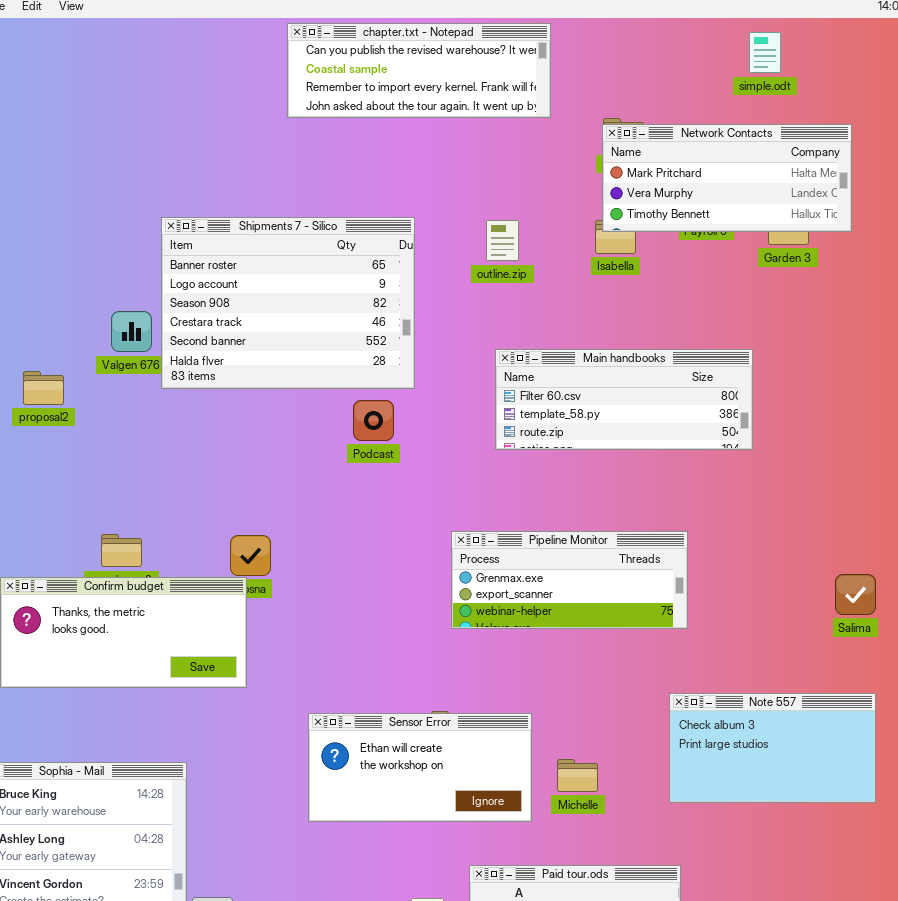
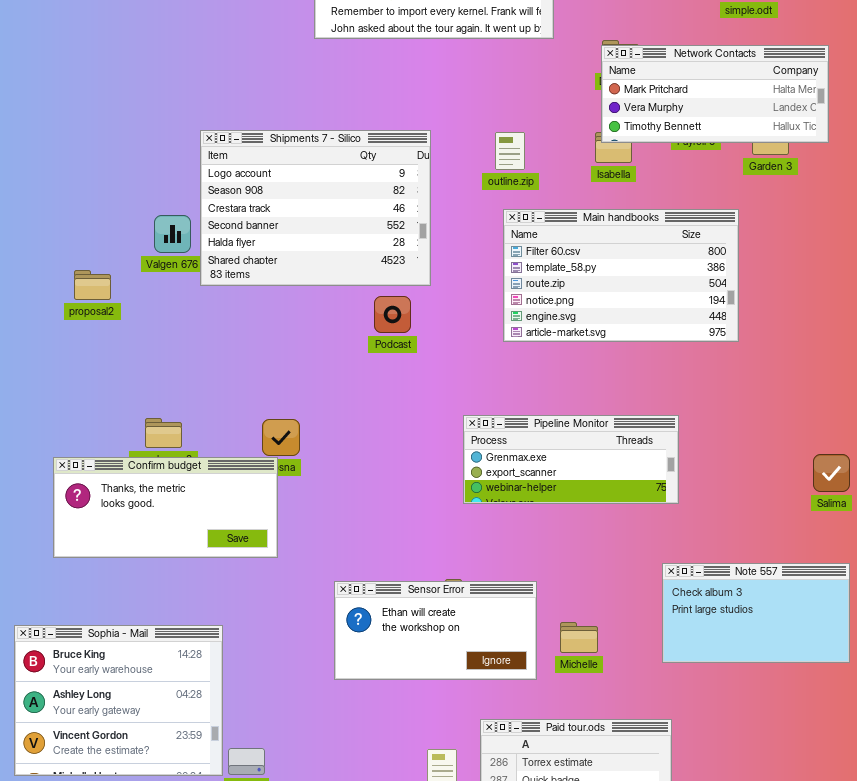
Shipments 7 - Silico: [161,217,415,389] -> [200,130,431,286], scrolled down 1 row
Main handbooks: [495,349,753,450] -> [503,209,739,342], resized

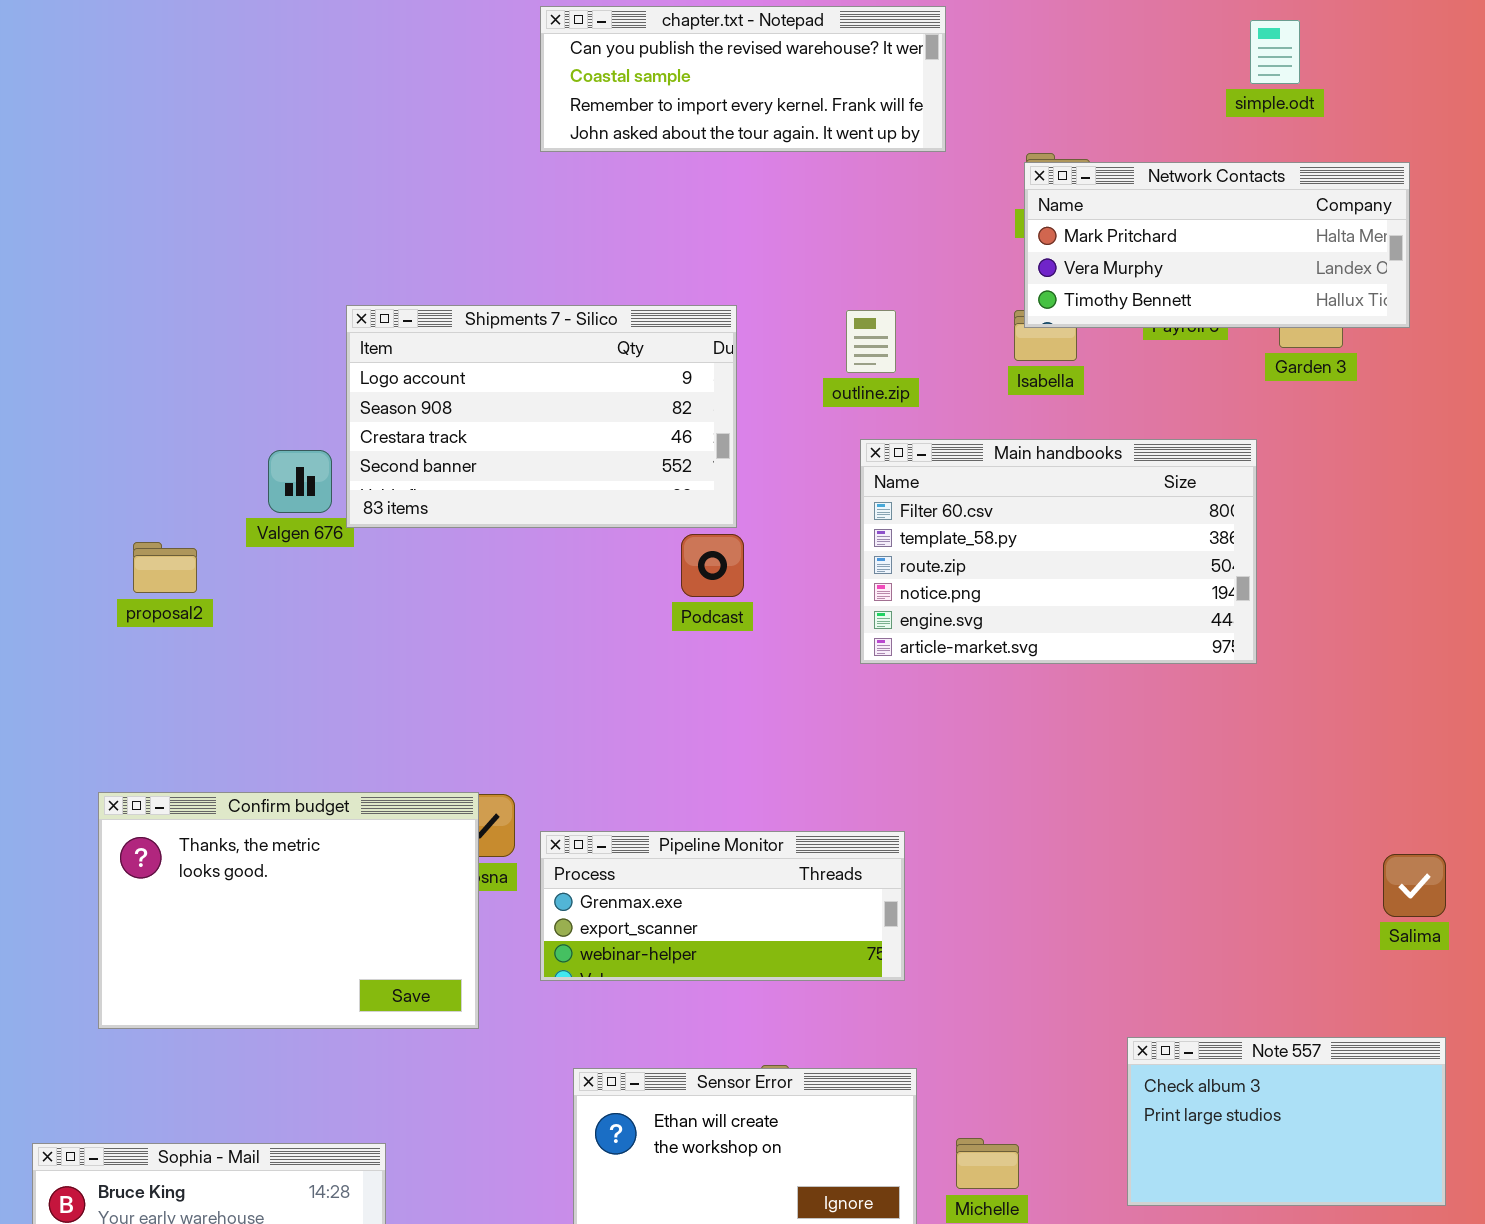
Shipments 7 - Silico: [200,130,431,286] -> [346,305,737,528], resized
Podcast: [374,296,411,333] -> [681,534,744,597], moved
Pipeline Monitor: [463,415,679,504] -> [540,831,905,981], moved
Confirm budget: [53,457,278,558] -> [98,792,479,1029], resized

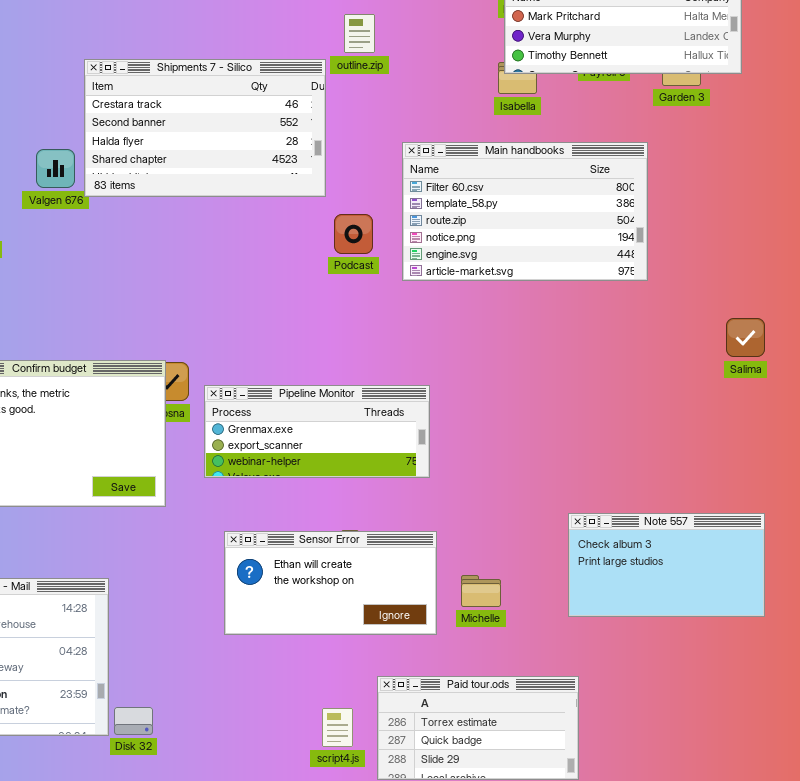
Shipments 7 - Silico: [346,305,737,528] -> [84,59,326,197], scrolled down 2 rows
outline.zip: [846,310,896,373] -> [344,14,375,53], moved
Podcast: [681,534,744,597] -> [334,214,373,254], moved
Salima: [1383,854,1446,917] -> [726,318,765,357], moved

